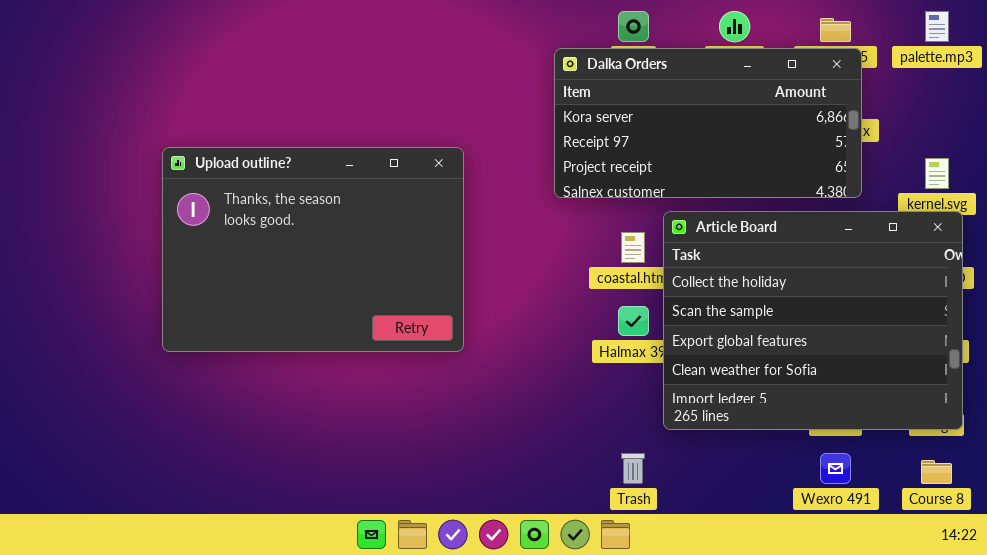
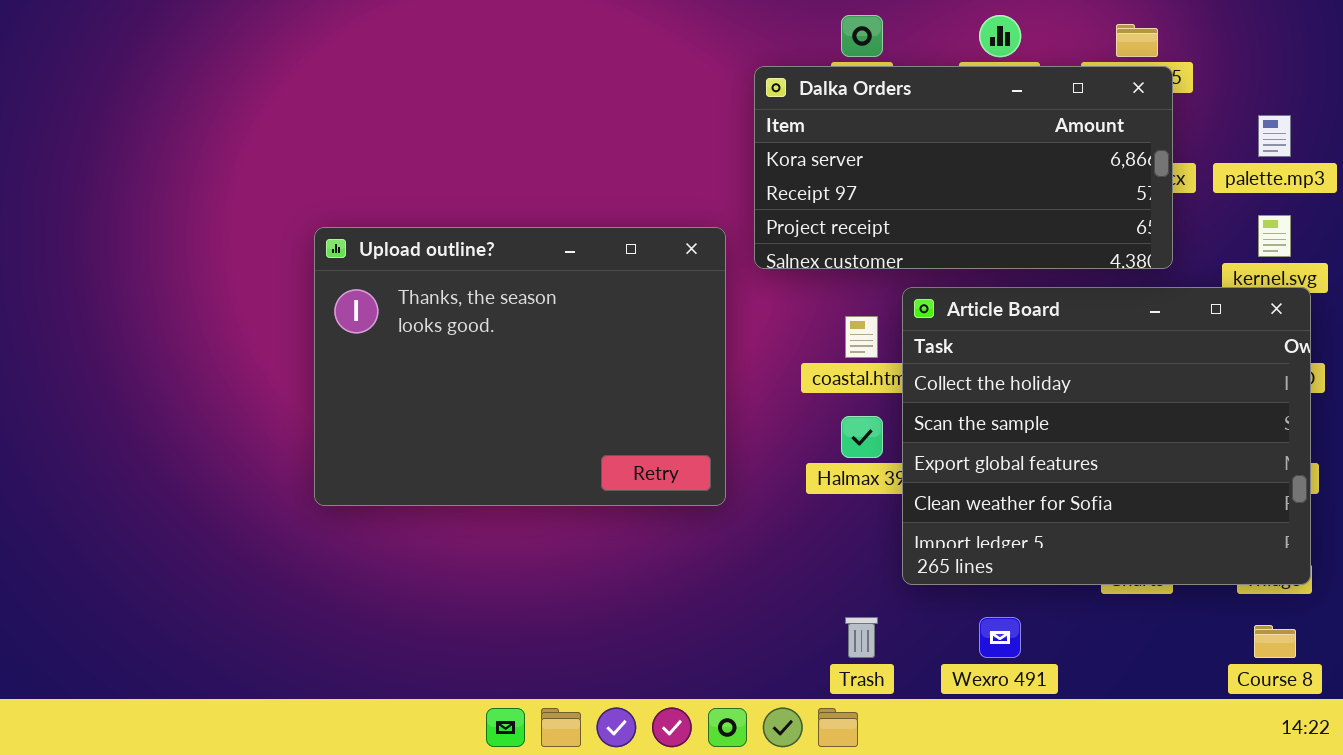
palette.mp3: [925,11,949,42] -> [1258,115,1291,157], moved
Upload outline?: [162,147,464,352] -> [314,227,726,506], moved
Wexro 491: [820,453,851,484] -> [979,617,1021,658], moved

